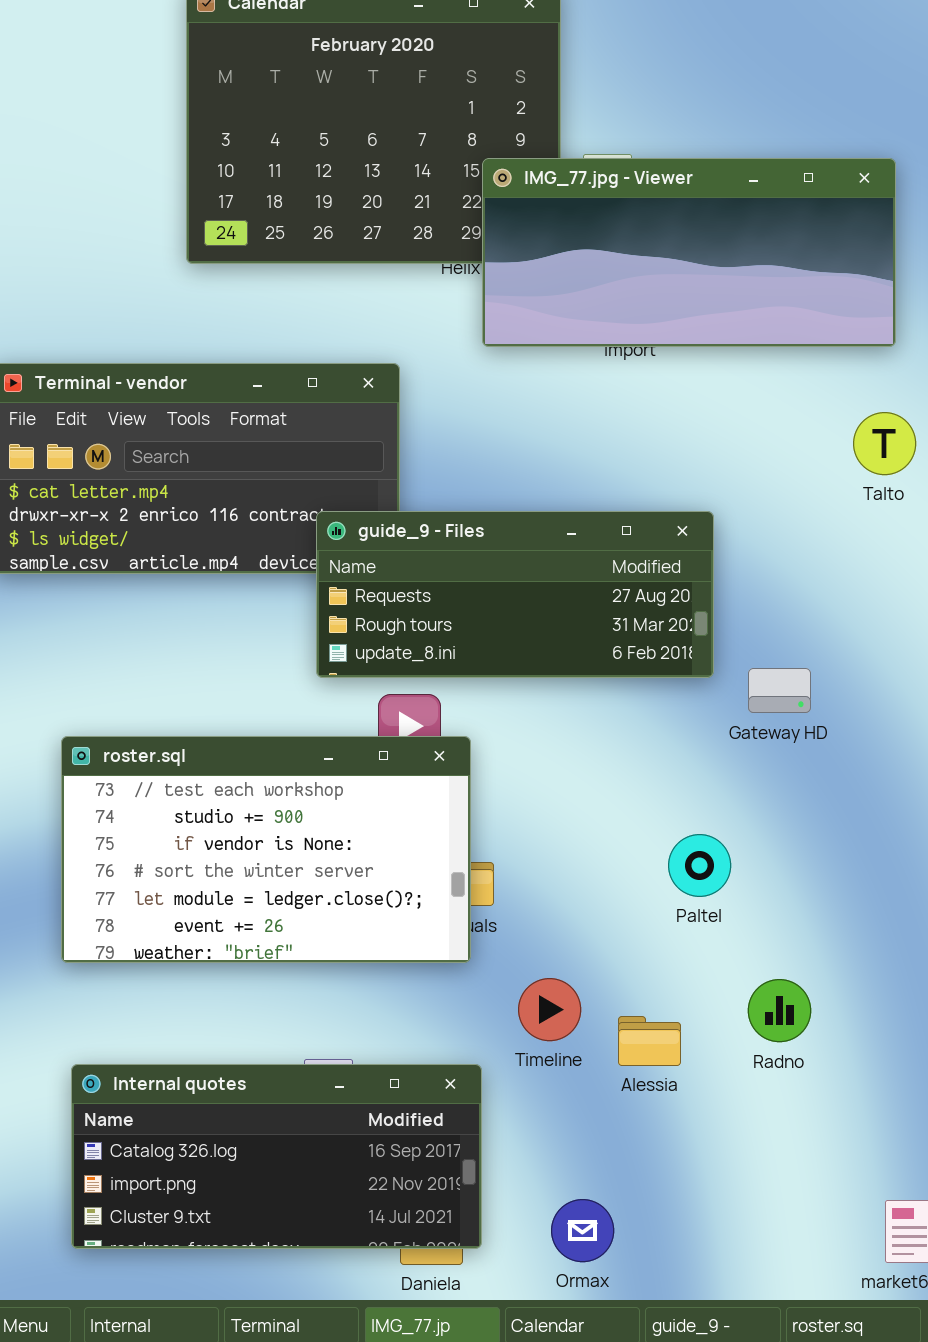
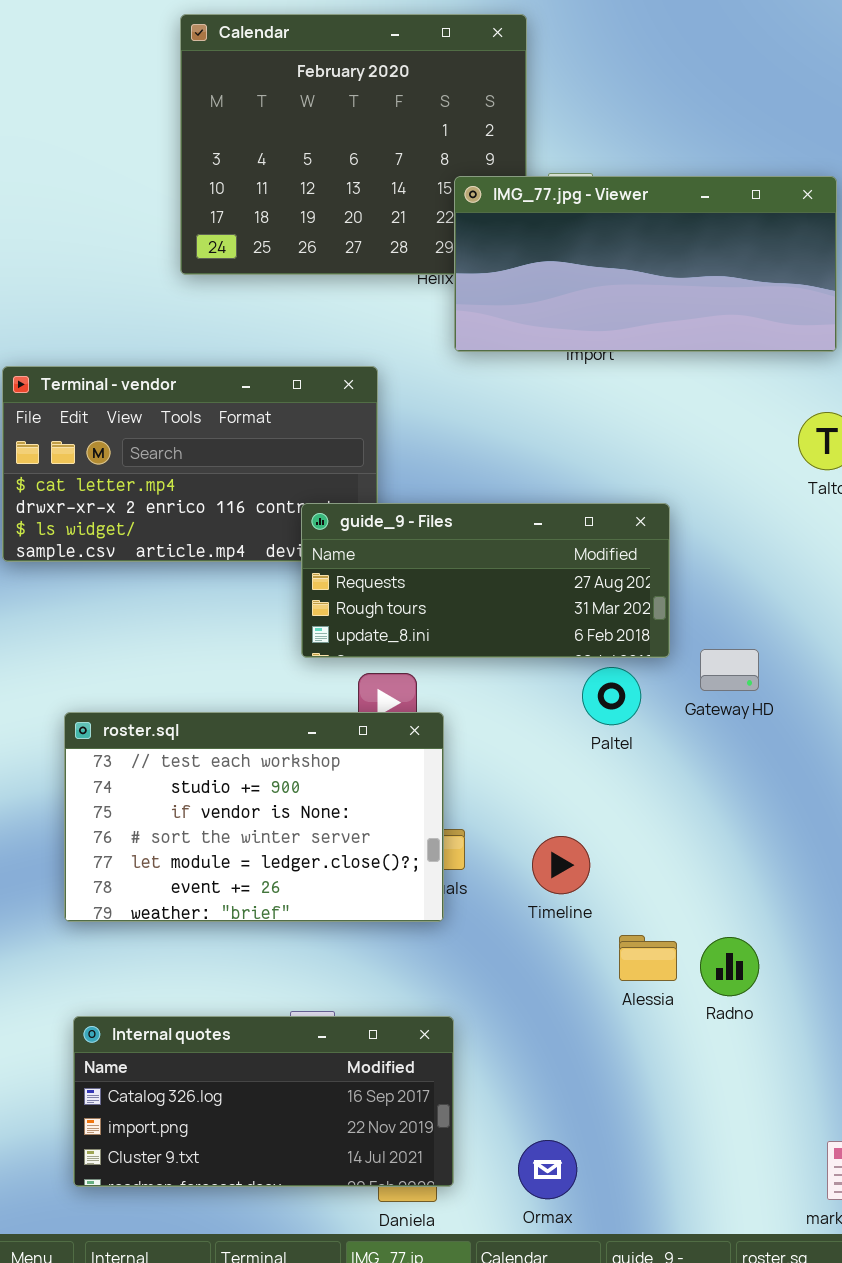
Paltel: [668,834,731,897] -> [582,667,641,725], moved
Timeline: [518,978,581,1041] -> [532,836,590,894], moved
Alessia: [618,1016,681,1066] -> [619,935,677,981], moved

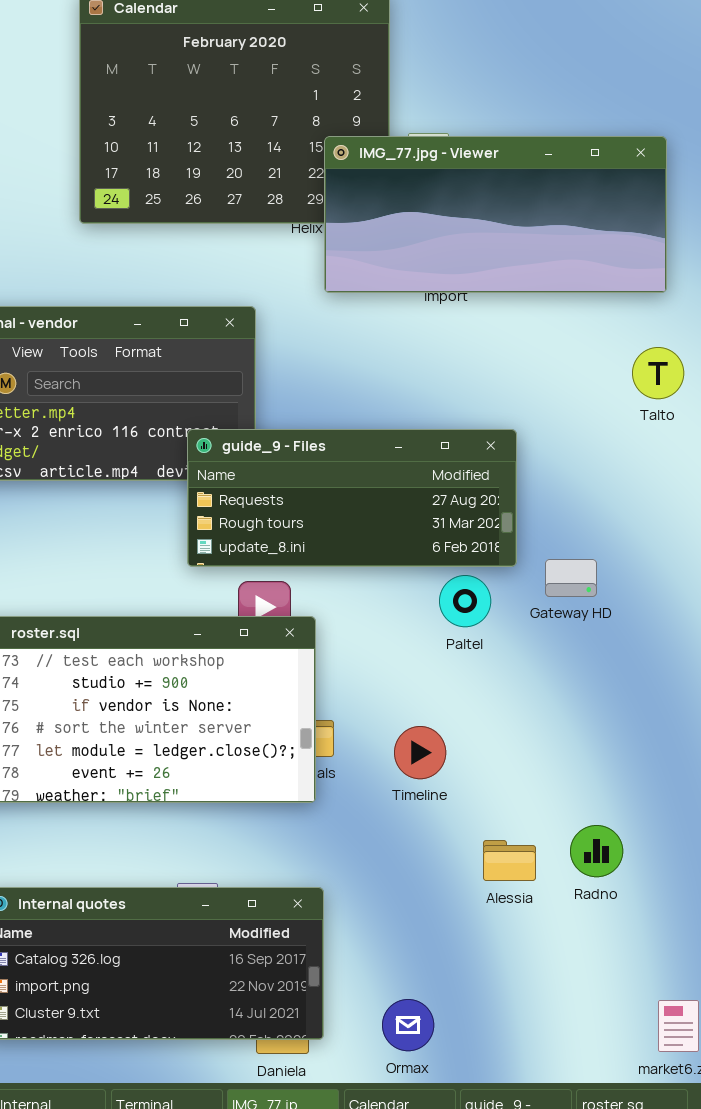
Alessia: [619,935,677,981] -> [483,840,536,881], moved
Radno: [700,937,759,996] -> [570,825,623,877], moved

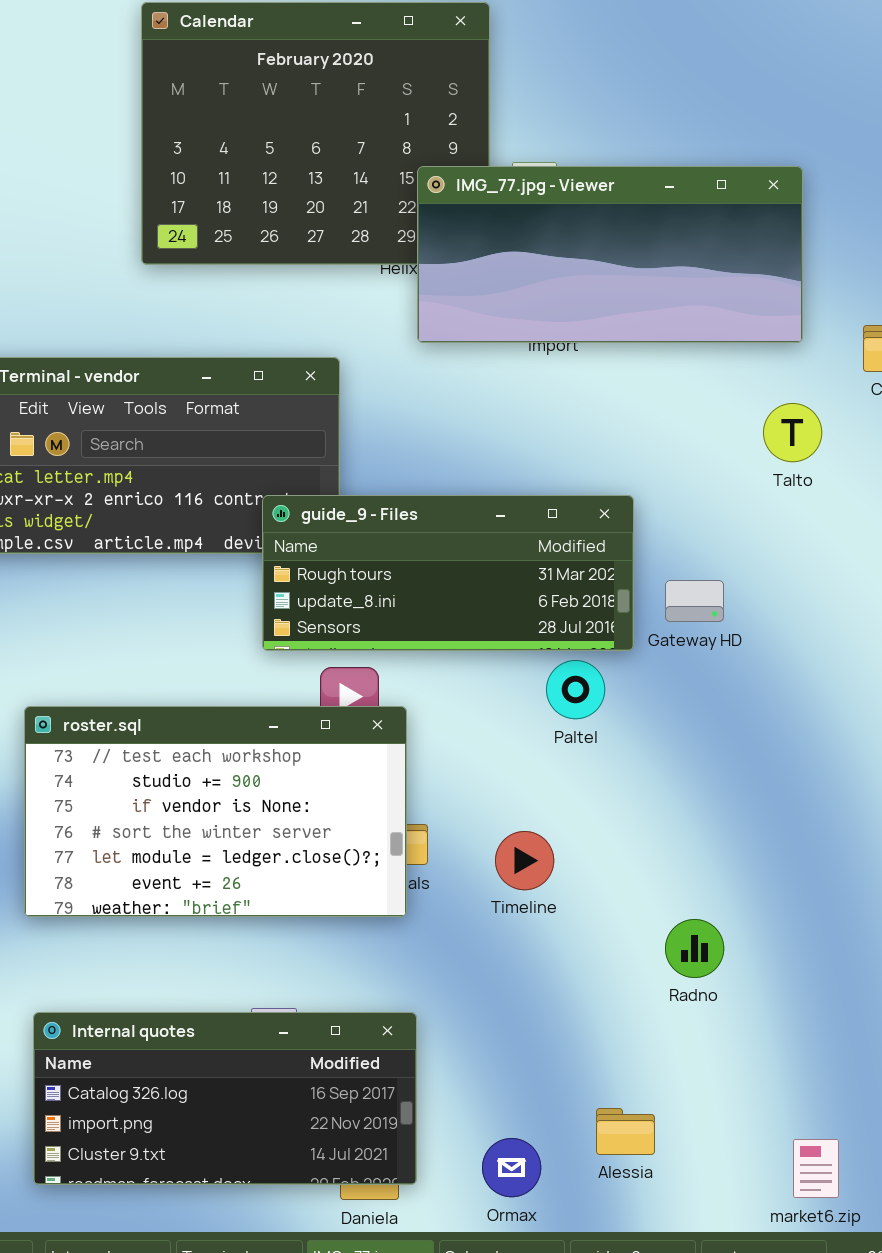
guide_9 - Files: [187,429,517,567] -> [262,495,634,651], scrolled down 1 row
Gateway HD: [545,559,597,597] -> [665,580,724,622], moved
Radno: [570,825,623,877] -> [665,919,724,978], moved
Alessia: [483,840,536,881] -> [596,1108,655,1155], moved

